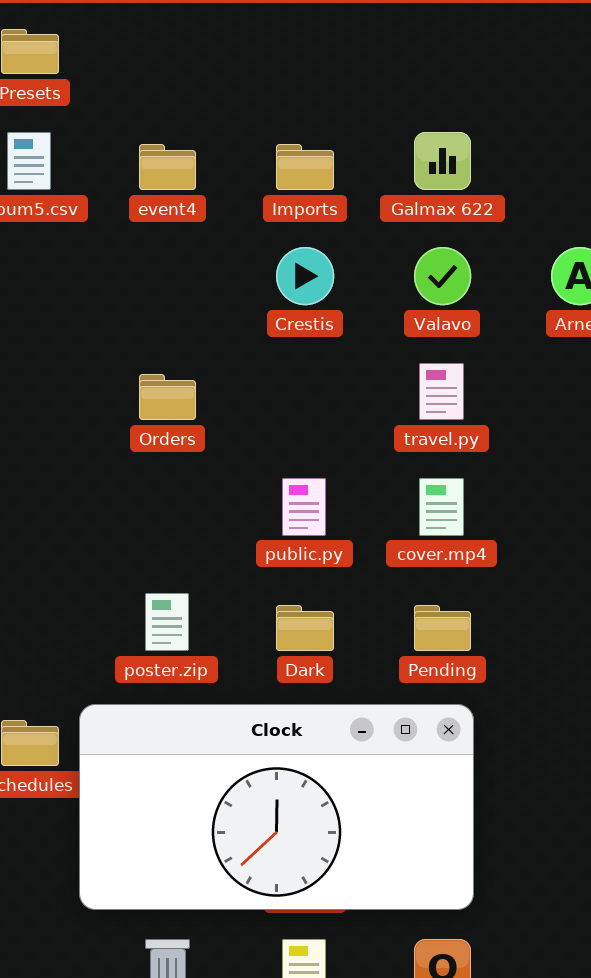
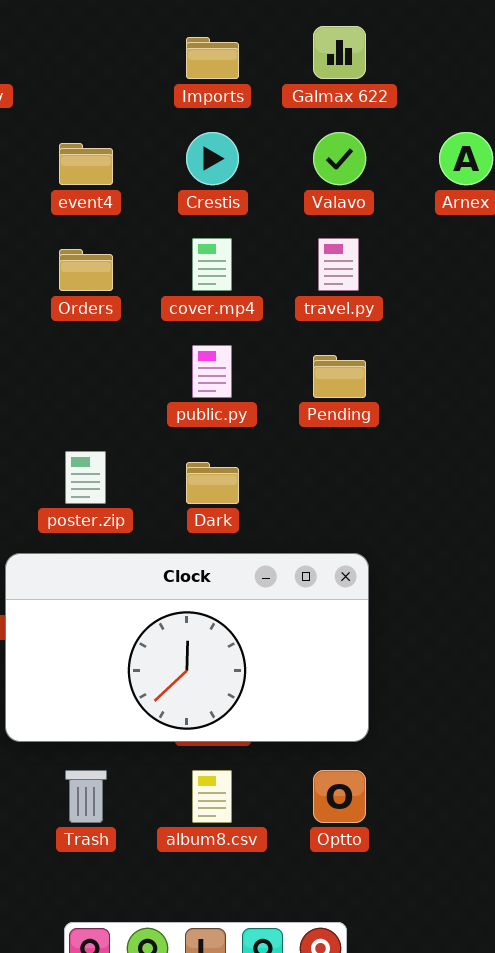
event4: [139,144,196,190] -> [59,143,113,185], moved
cover.mp4: [419,478,464,536] -> [192,238,232,291], moved
Pending: [414,605,471,651] -> [313,355,366,398], moved

